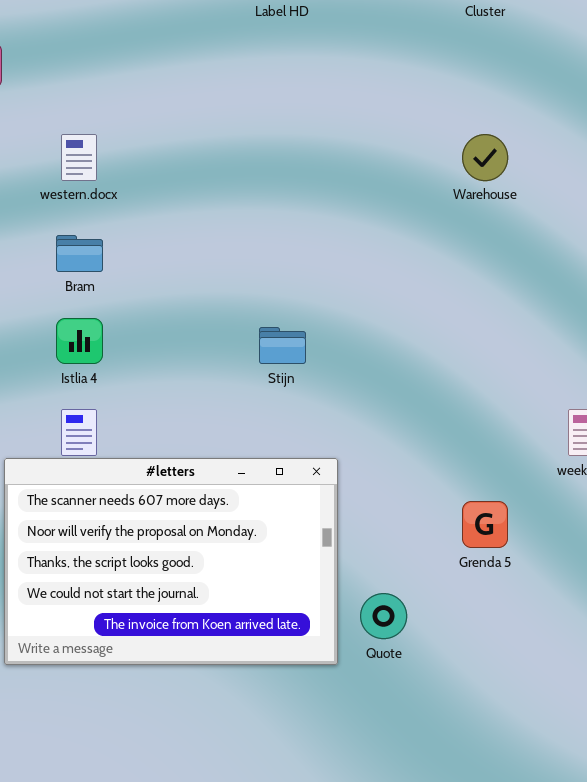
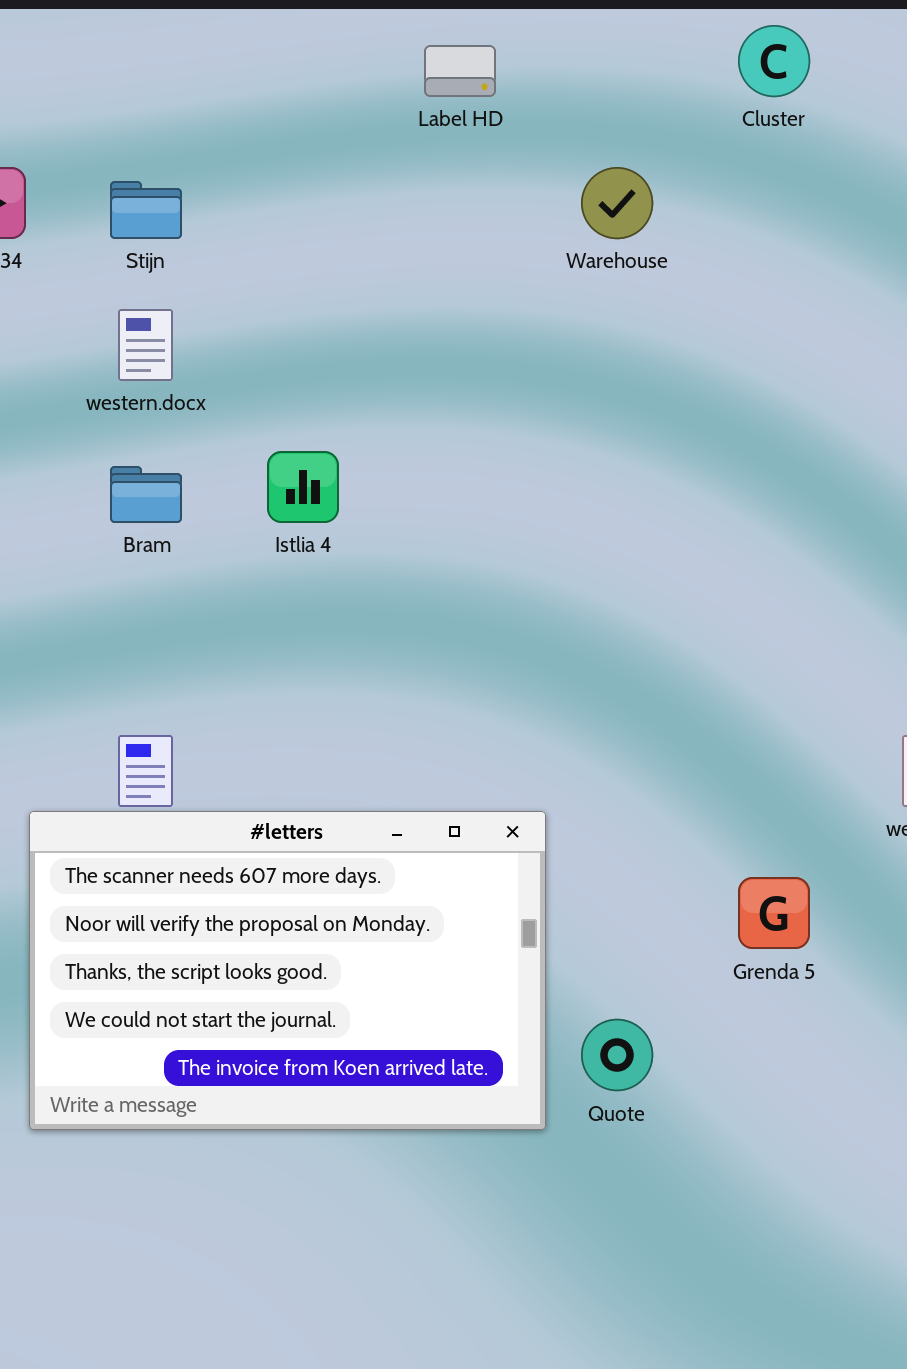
Warehouse: [462,134,508,181] -> [581,167,653,239], moved
Istlia 4: [56,318,103,364] -> [267,451,339,523], moved
Stijn: [259,327,306,364] -> [110,181,182,239], moved

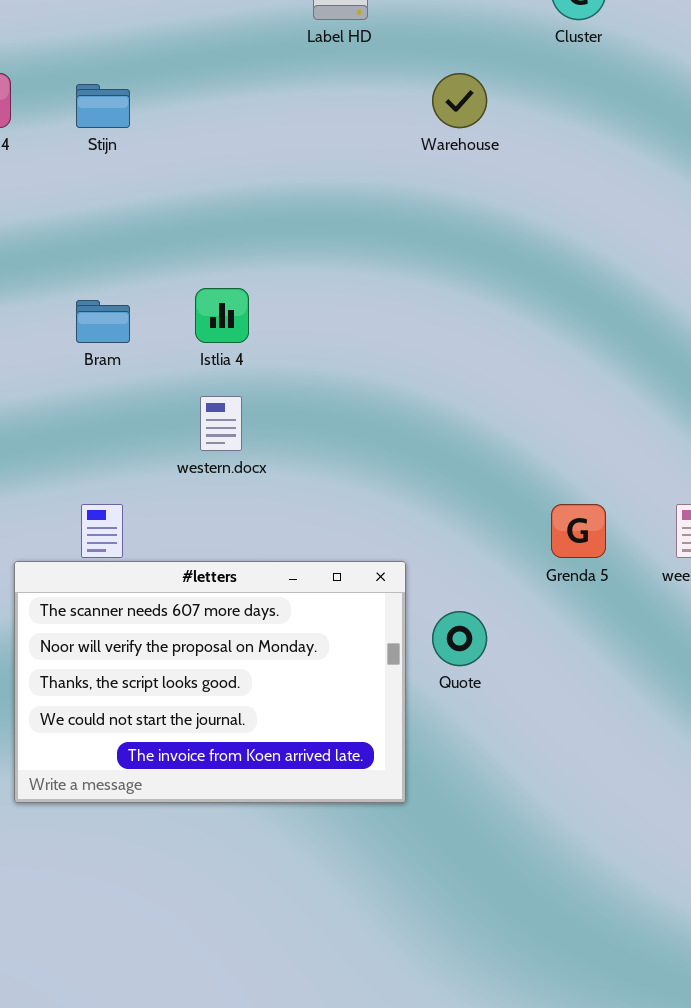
western.docx: [118,309,173,381] -> [200,396,242,451], moved
Grenda 5: [738,877,810,949] -> [551,504,606,558], moved
Quote: [581,1019,653,1091] -> [432,611,487,666], moved

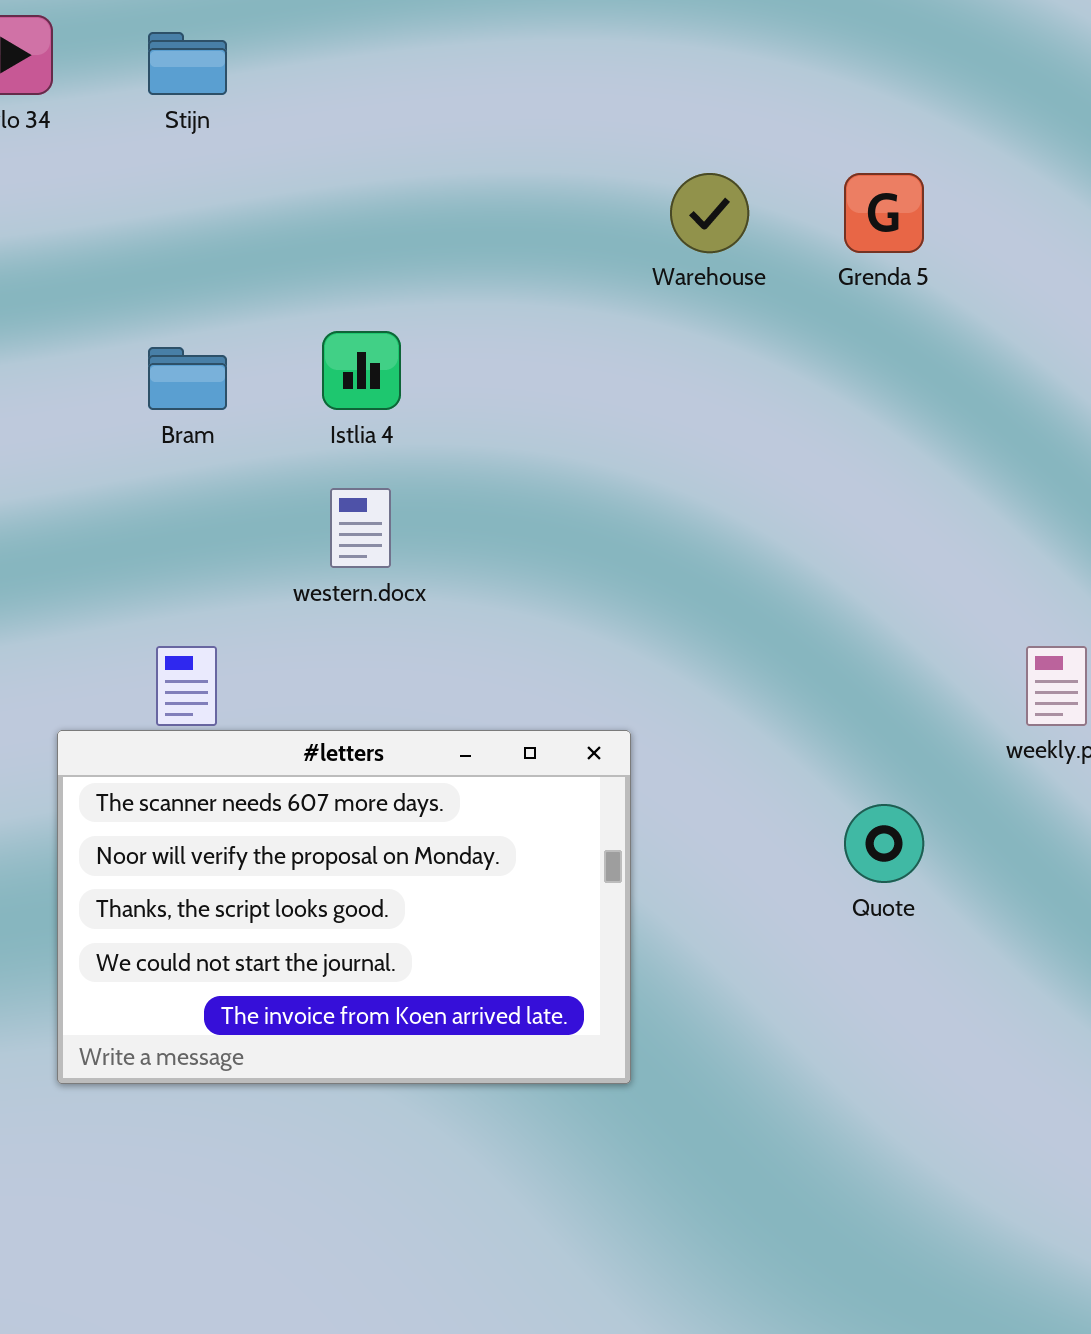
Warehouse: [432,73,487,128] -> [670,173,749,253], moved
Grenda 5: [551,504,606,558] -> [844,173,924,253], moved
Quote: [432,611,487,666] -> [844,804,924,883], moved

